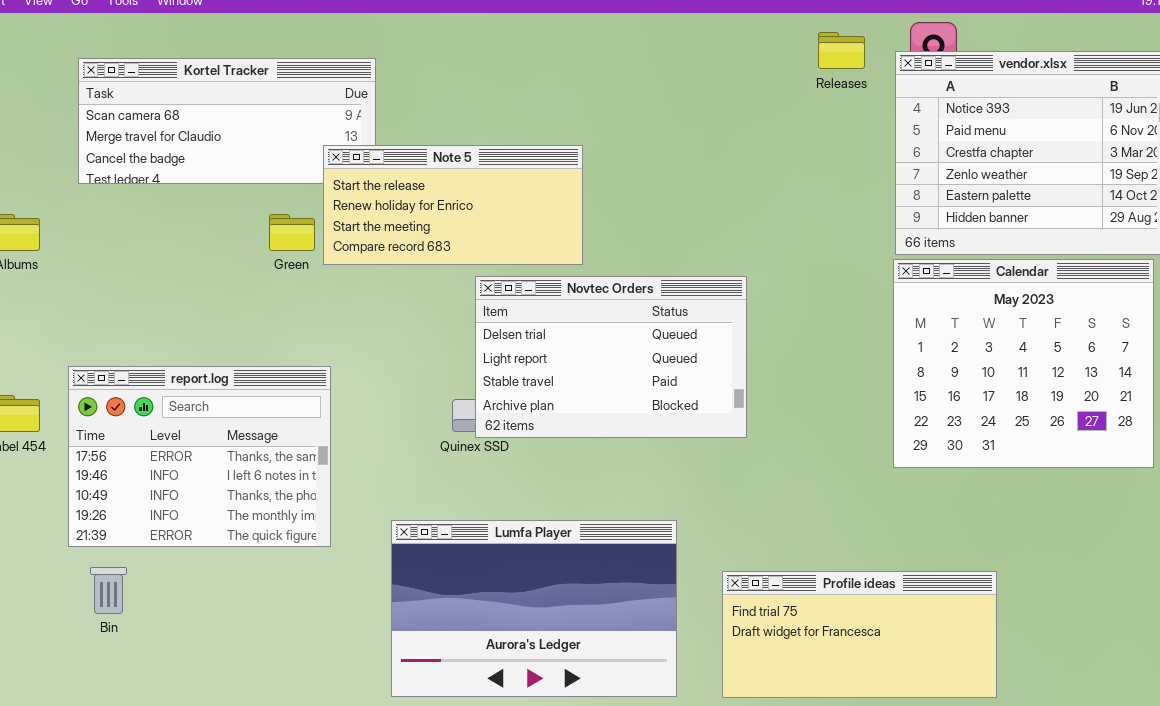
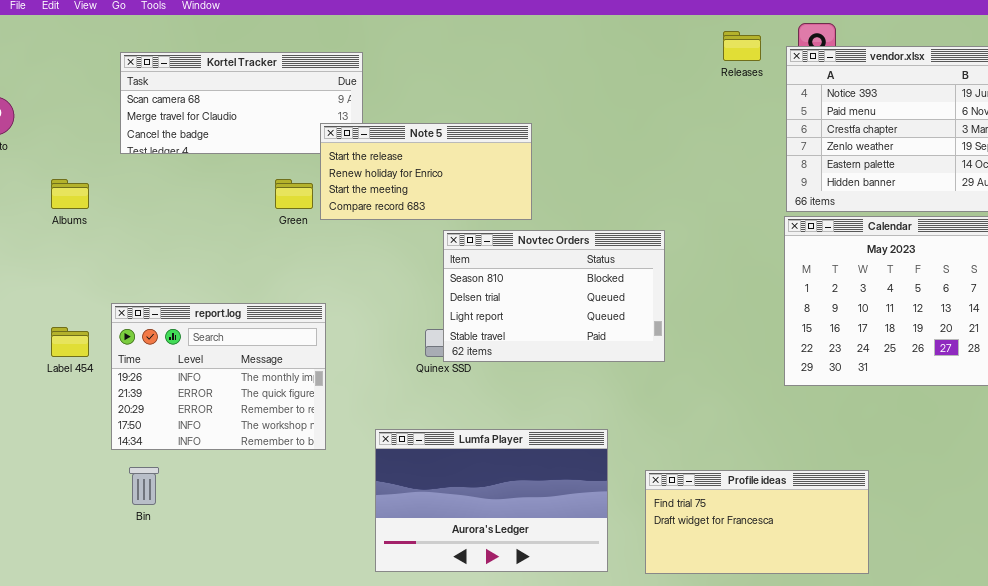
Novtec Orders: [475,276,747,438] -> [443,230,665,362], scrolled up 1 row
report.log: [68,366,331,547] -> [111,303,326,450], scrolled down 3 rows

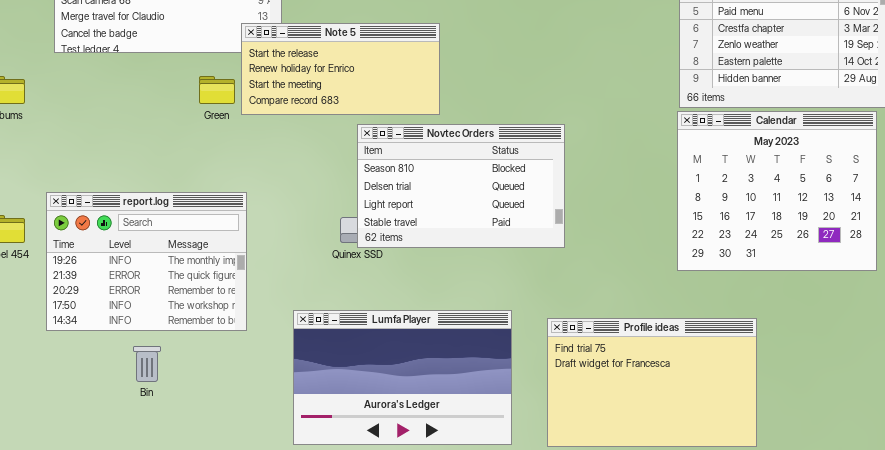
Bin: [129,467,159,505] -> [133,346,161,382], moved
Profile ideas: [645,470,869,574] -> [547,318,757,447], resized

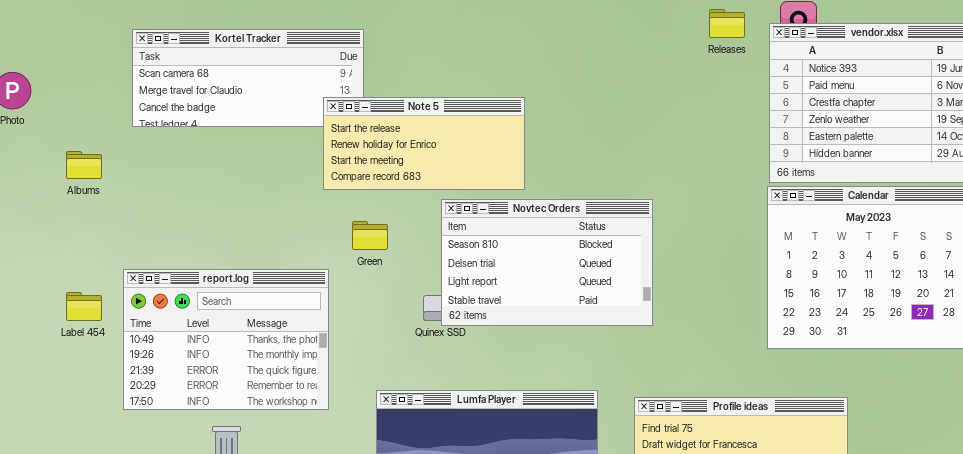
Green: [199,76,235,104] -> [352,221,388,250], moved
report.log: [46,192,247,331] -> [123,269,329,410], scrolled up 1 row

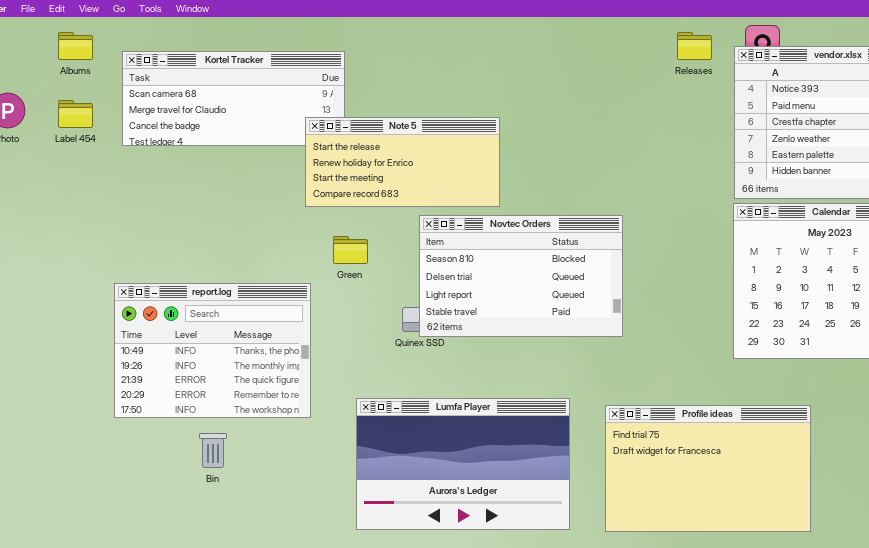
Albums: [66,151,102,179] -> [58,32,93,60], moved
Label 454: [66,292,102,321] -> [58,100,93,128], moved

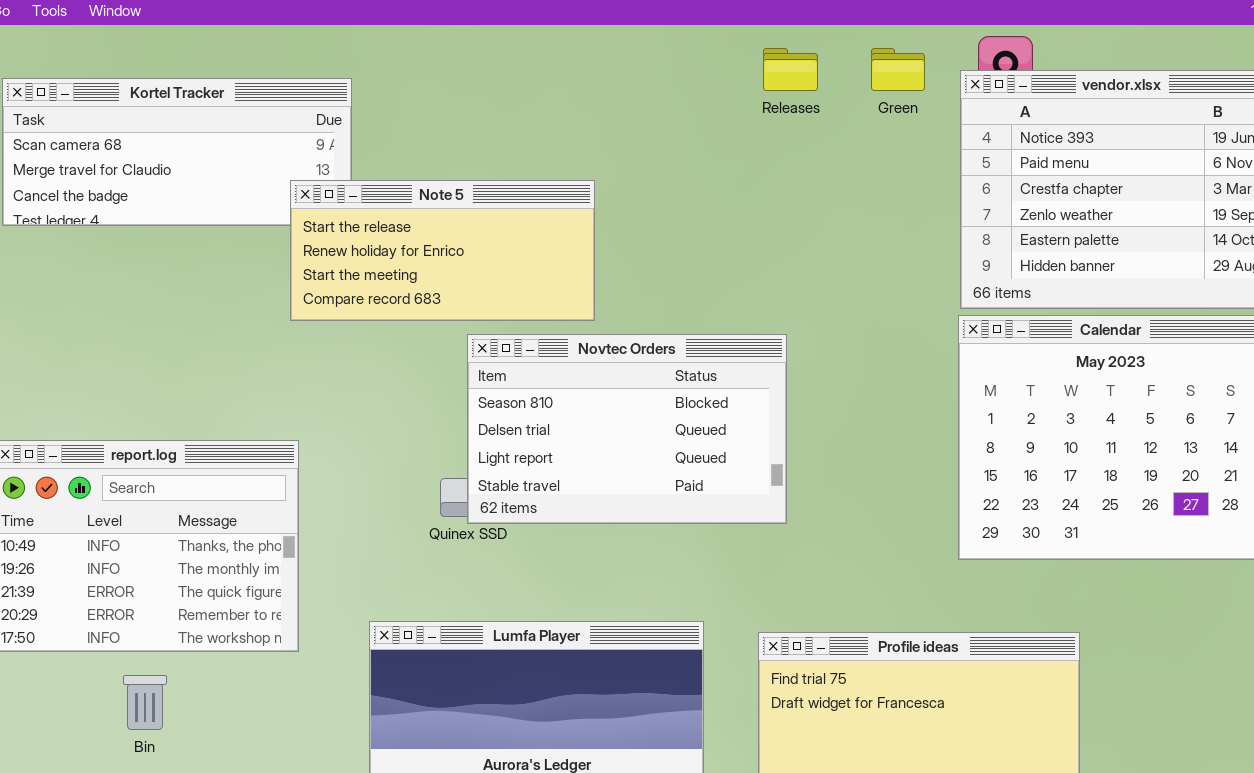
Releases: [677,32,712,60] -> [763,48,818,91], moved
Green: [333,236,368,264] -> [871,48,925,91], moved

